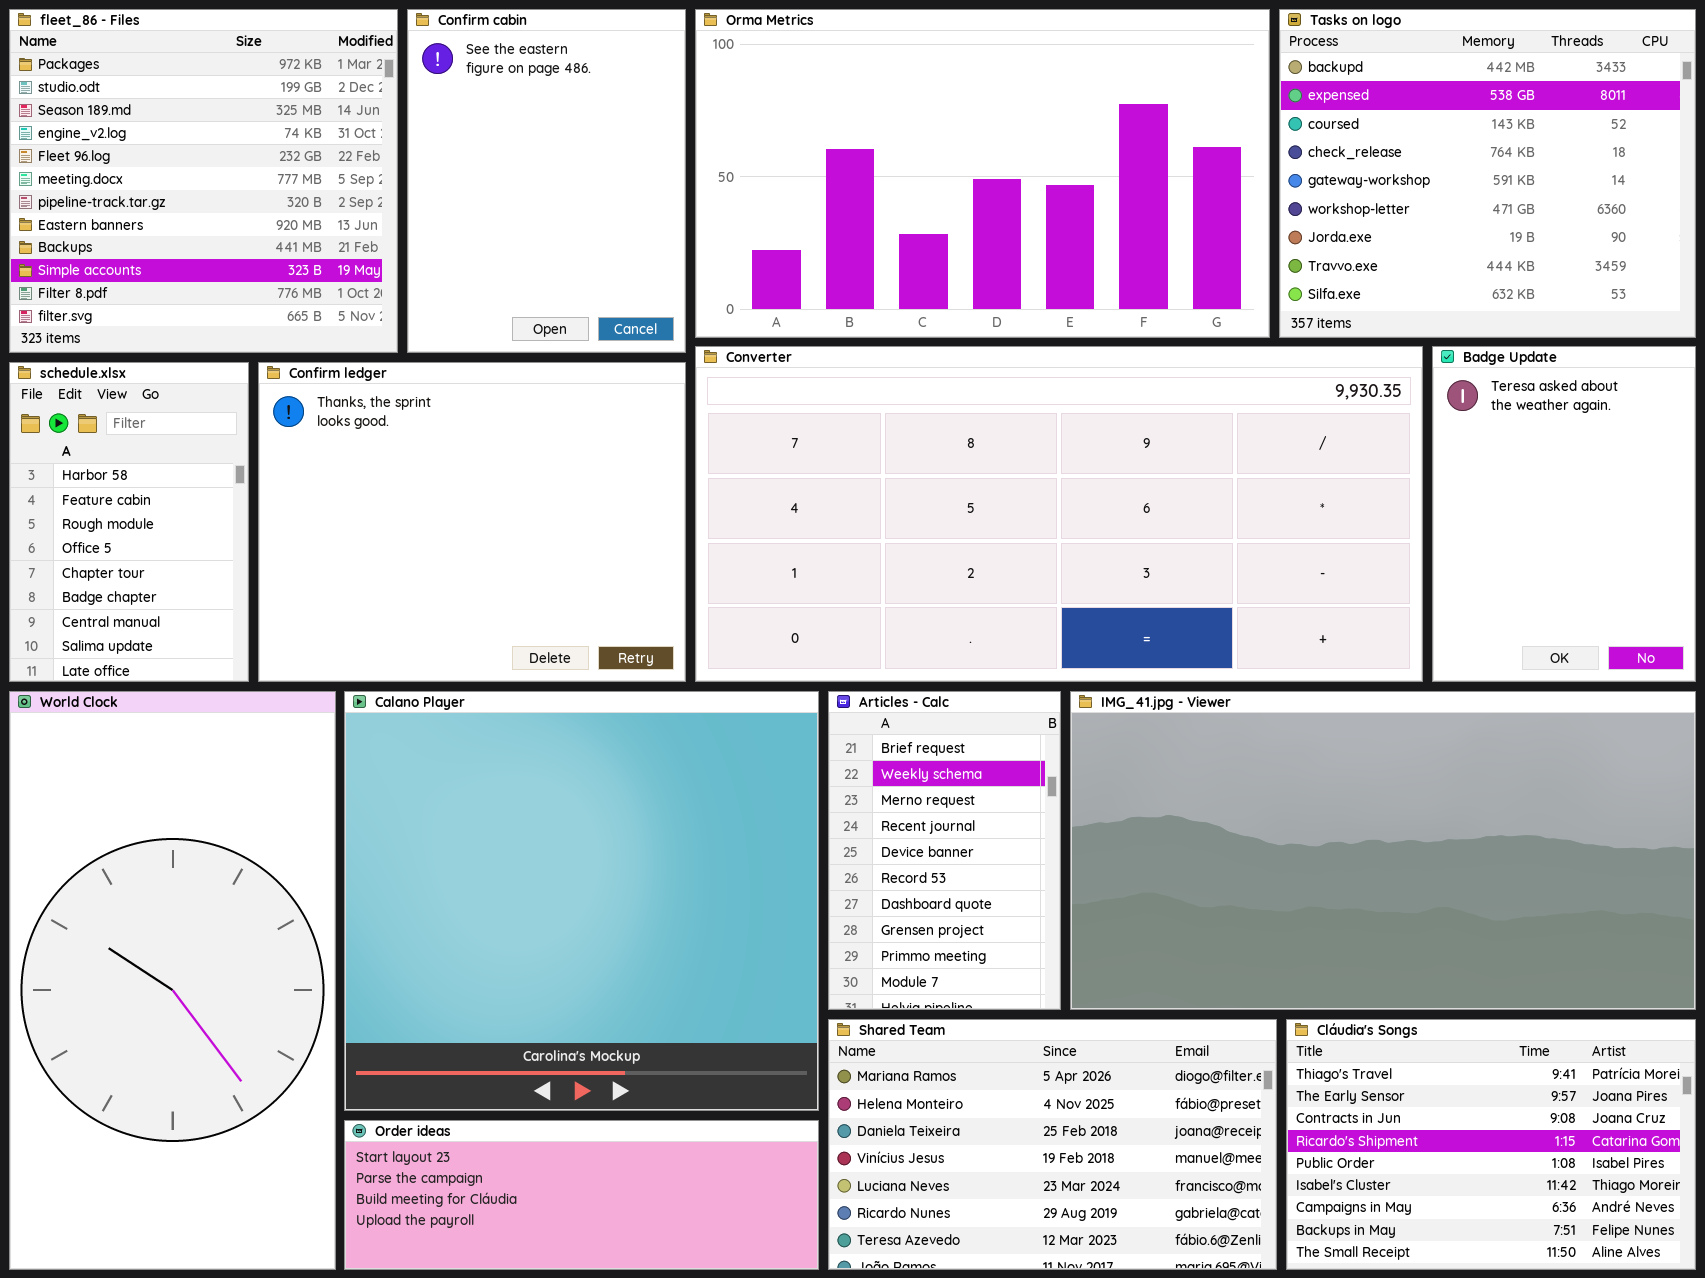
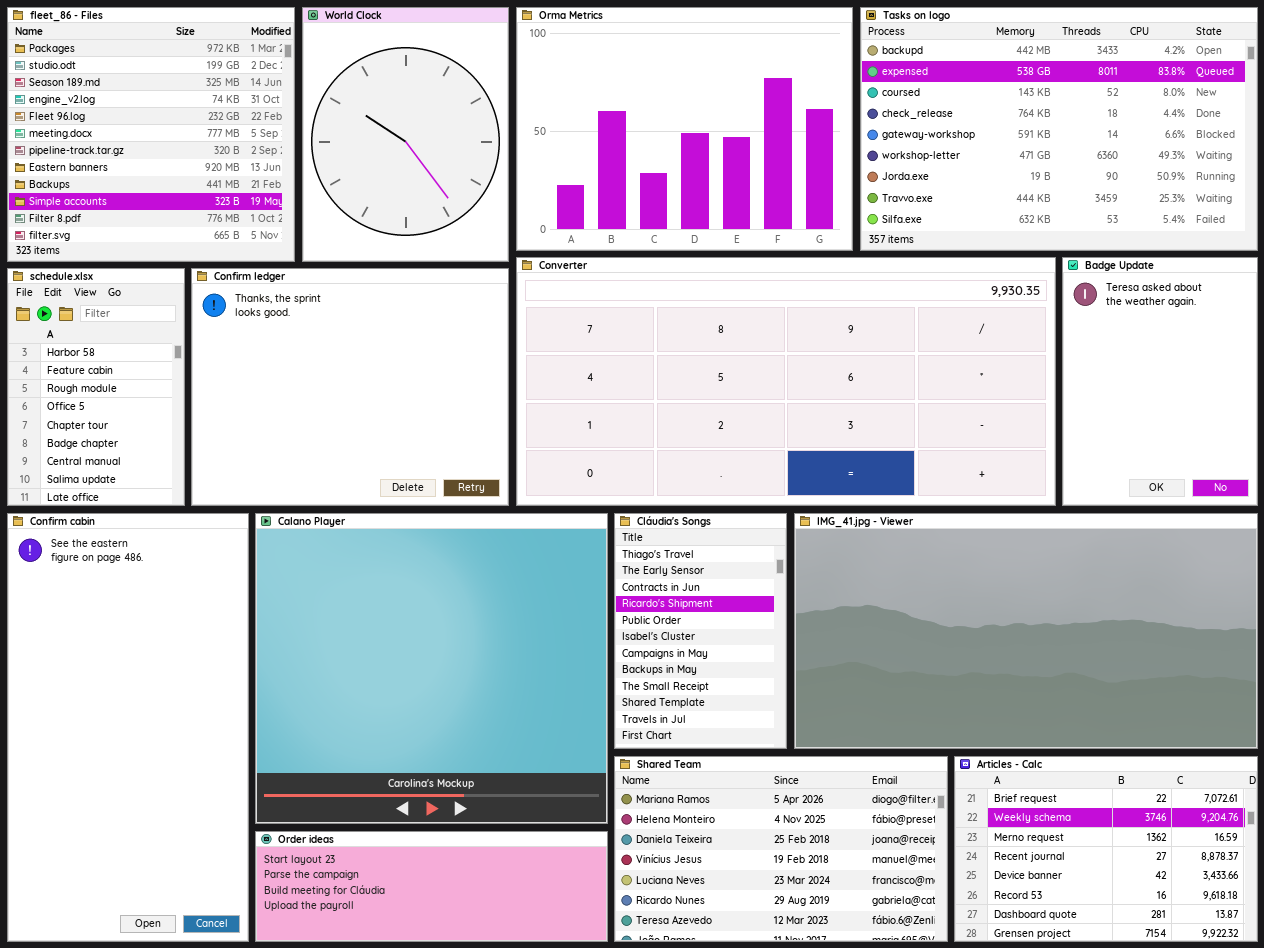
Confirm cabin: [407,9,686,353] -> [7,513,249,942], moved, resized
Orma Metrics: [695,9,1270,338] -> [516,7,853,251], resized
Tasks on logo: [1279,9,1696,338] -> [860,7,1258,251], resized
World Clock: [9,691,336,1270] -> [302,7,509,262], moved, resized
Articles - Calc: [828,691,1061,1010] -> [954,756,1258,942], moved, resized
Cláudia's Songs: [1286,1019,1696,1270] -> [614,513,787,749], moved, resized

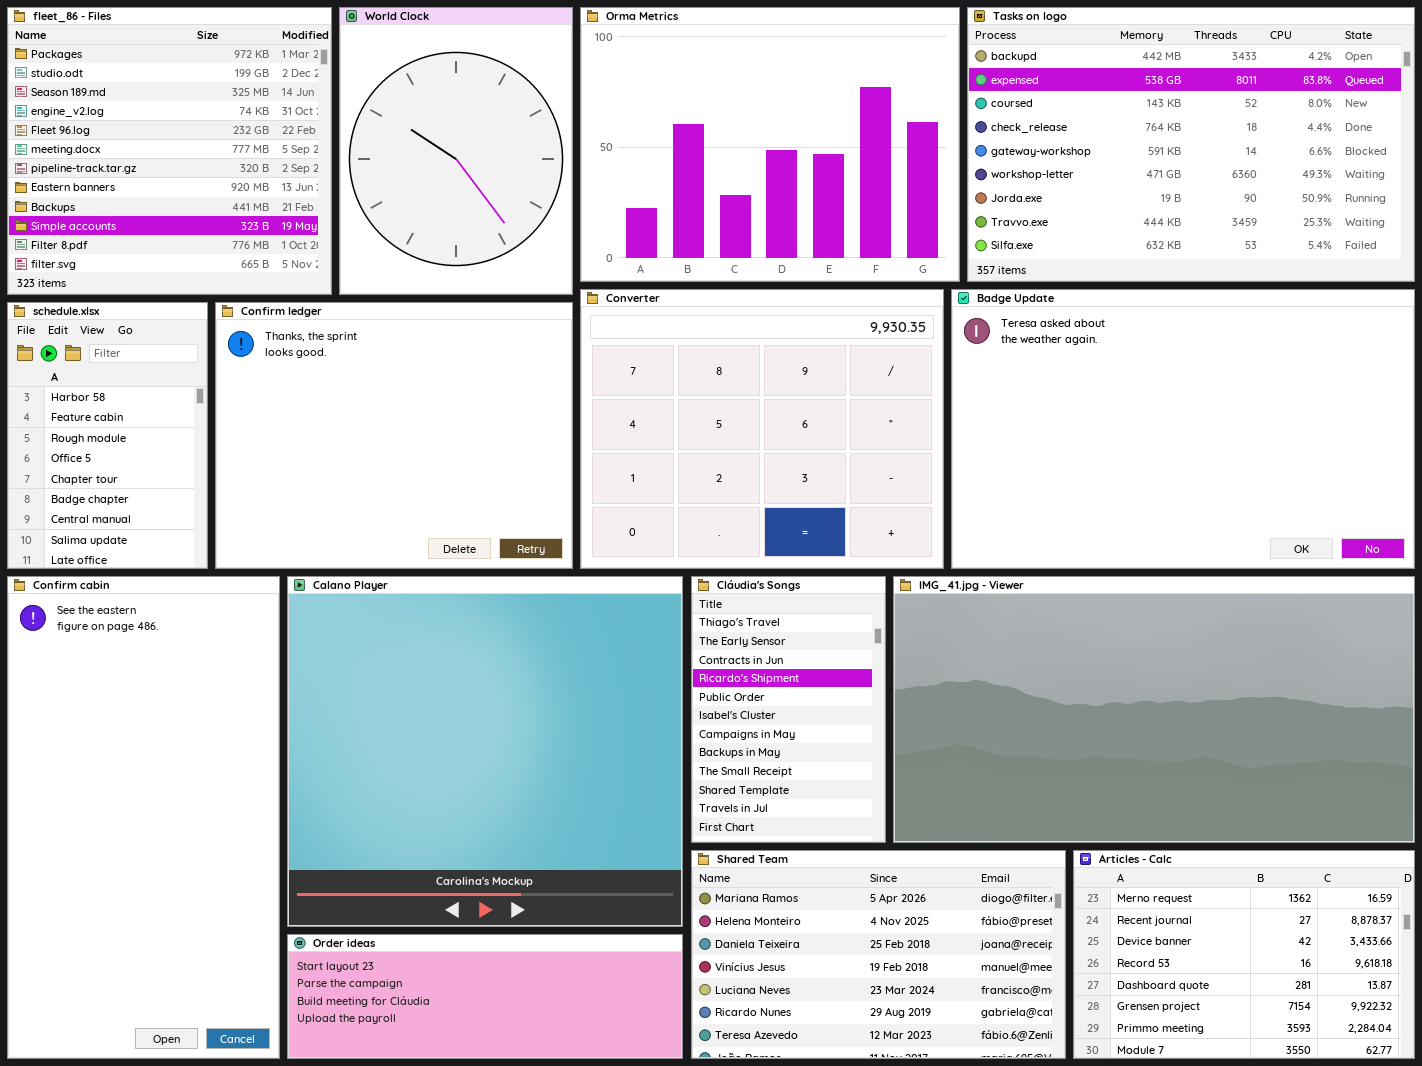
Converter: [516,257,1056,506] -> [580,289,944,569], resized
Badge Update: [1062,257,1258,506] -> [951,289,1415,569], resized
Articles - Calc: [954,756,1258,942] -> [1073,850,1415,1059], scrolled down 2 rows

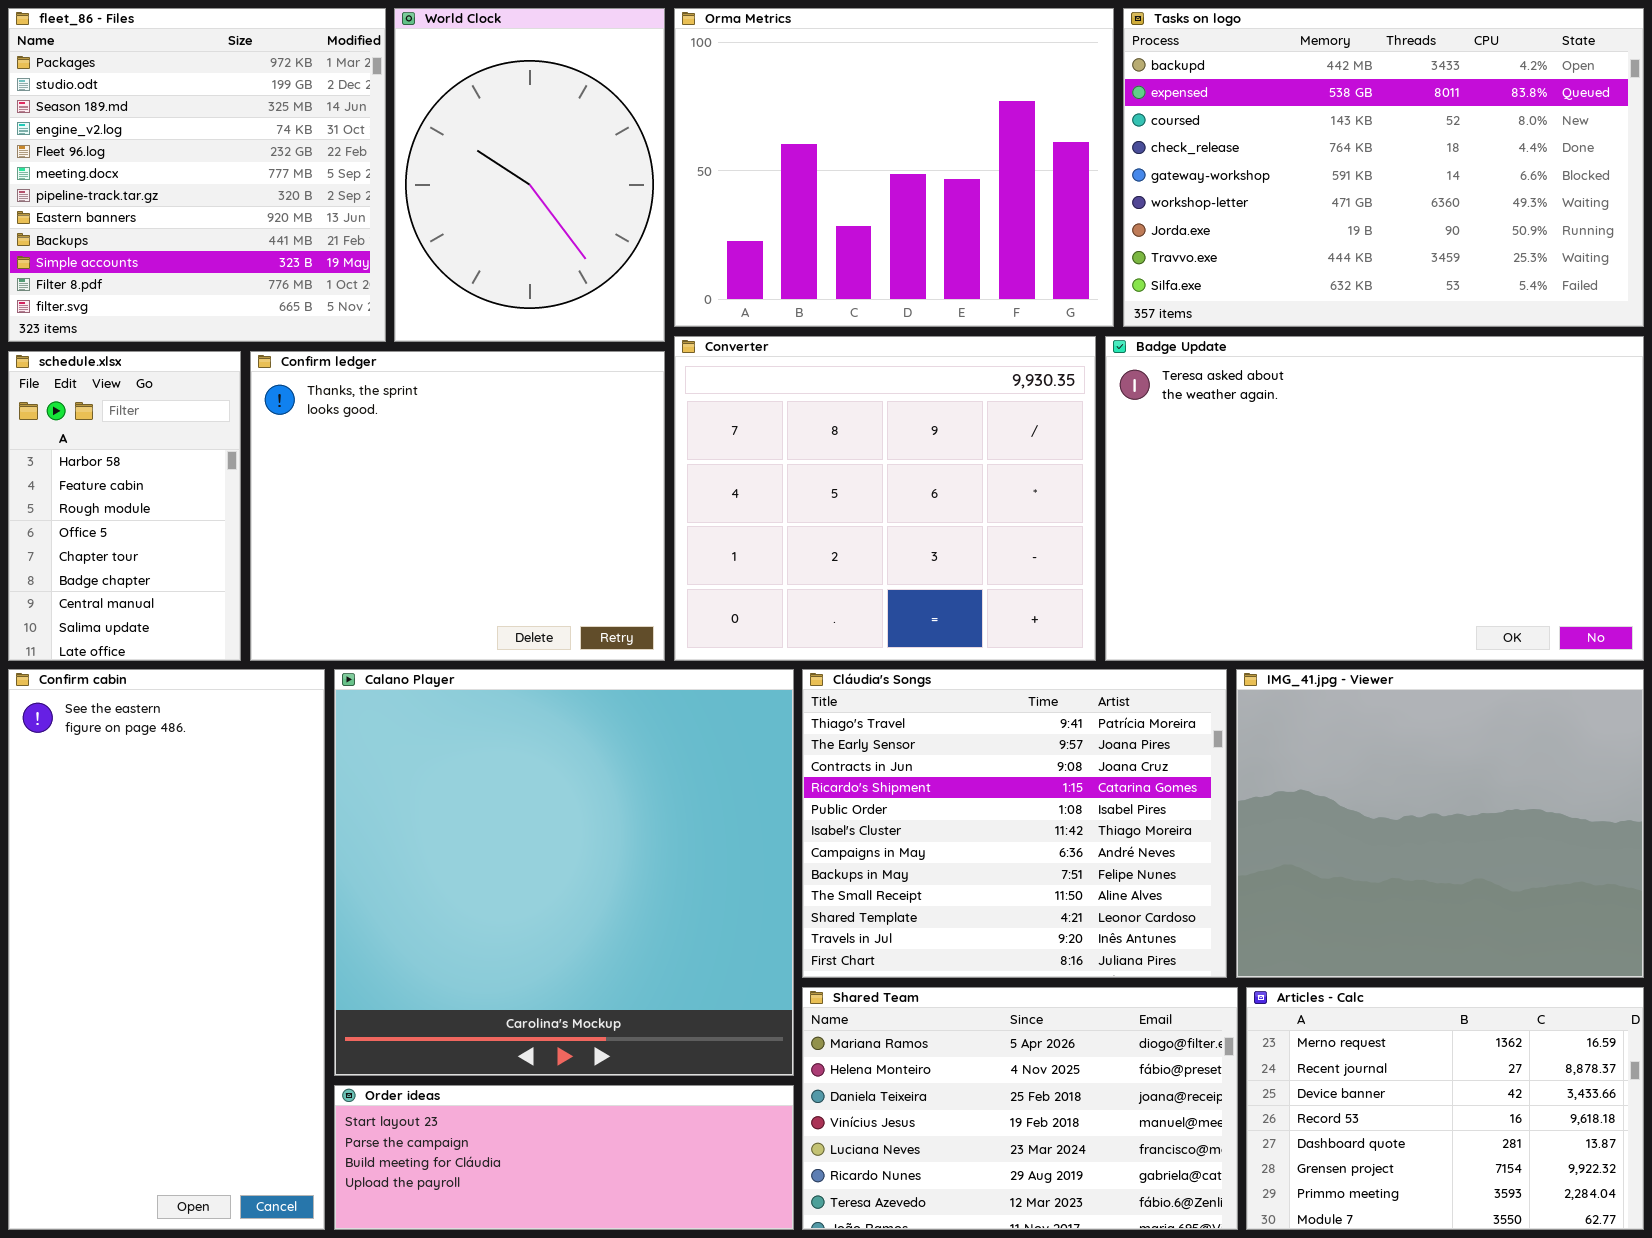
Cláudia's Songs: [691,576,886,843] -> [802,669,1227,978], resized
IMG_41.jpg - Viewer: [893,576,1415,843] -> [1236,669,1644,978], resized

